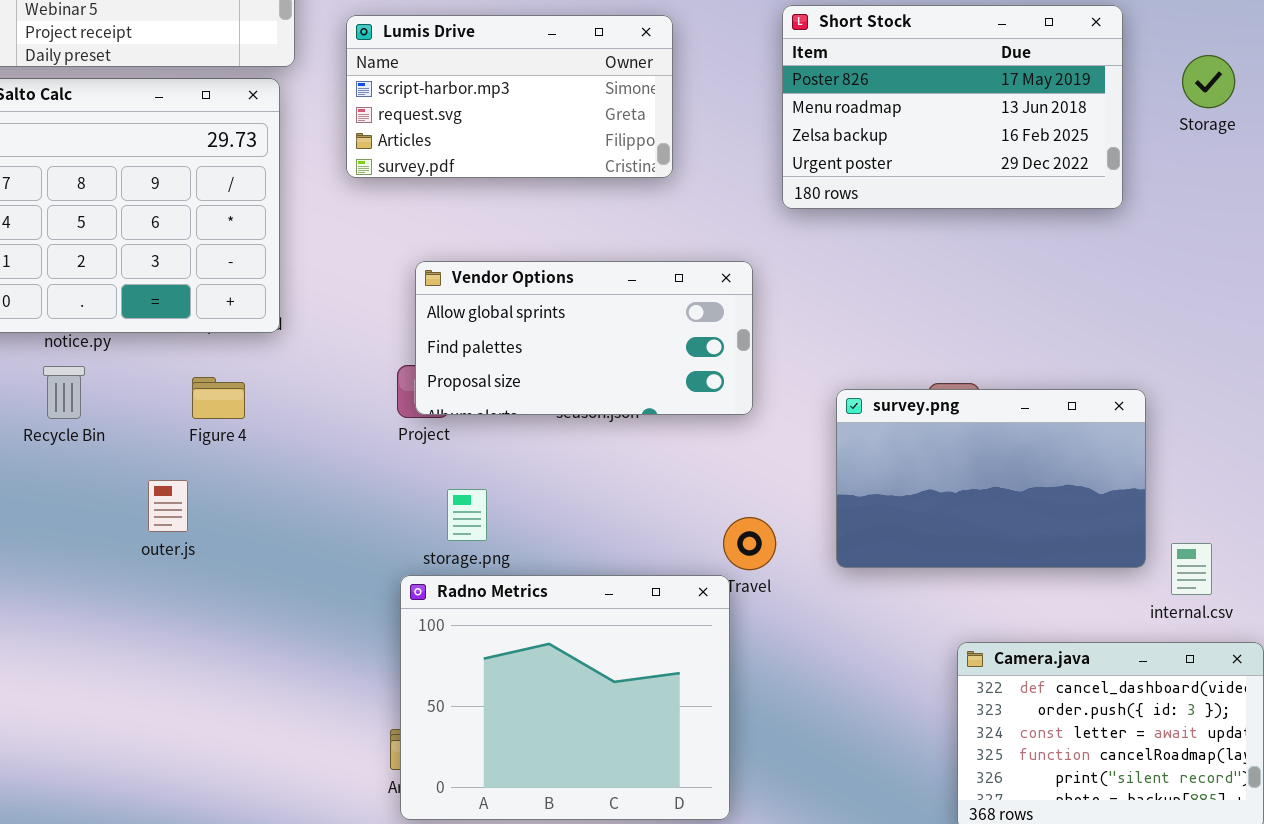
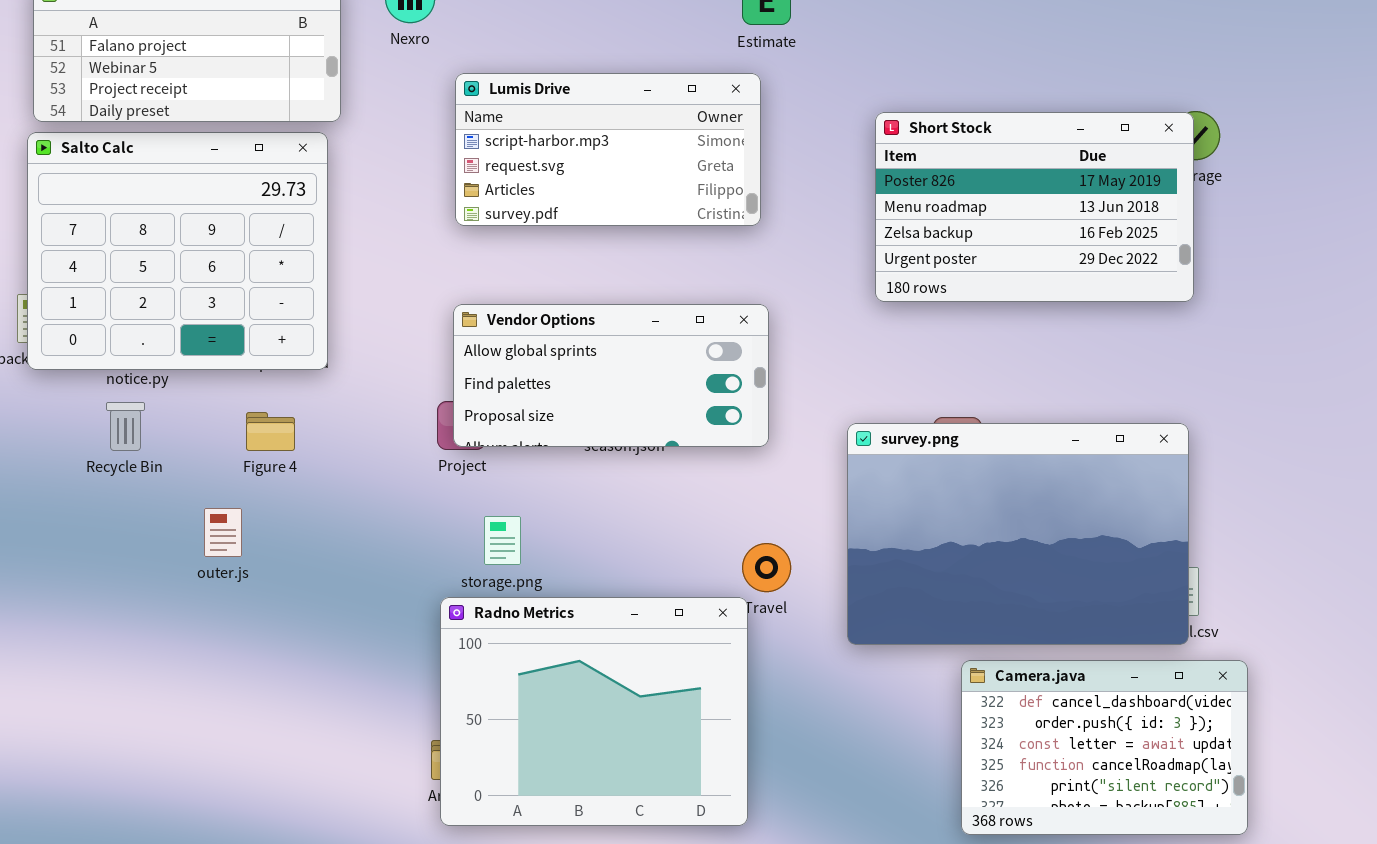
Short Stock: [782,5,1123,209] -> [875,112,1194,302], moved
Lumis Drive: [346,15,673,178] -> [455,73,761,226], moved
survey.png: [836,389,1146,568] -> [847,423,1189,645], resized

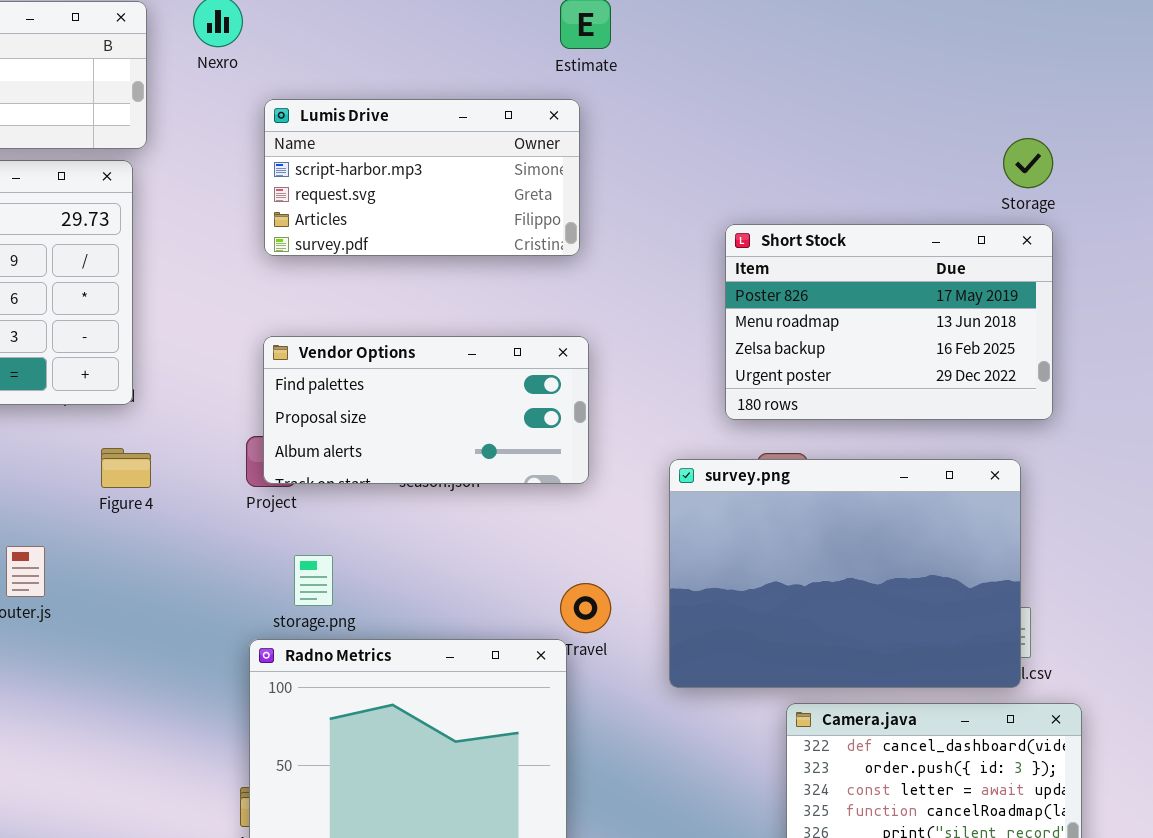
Short Stock: [875,112,1194,302] -> [725,224,1053,420], moved
Vendor Options: [453,304,769,447] -> [263,336,589,484], scrolled down 1 row
Figure 4: [246,412,295,451] -> [101,448,151,488], moved

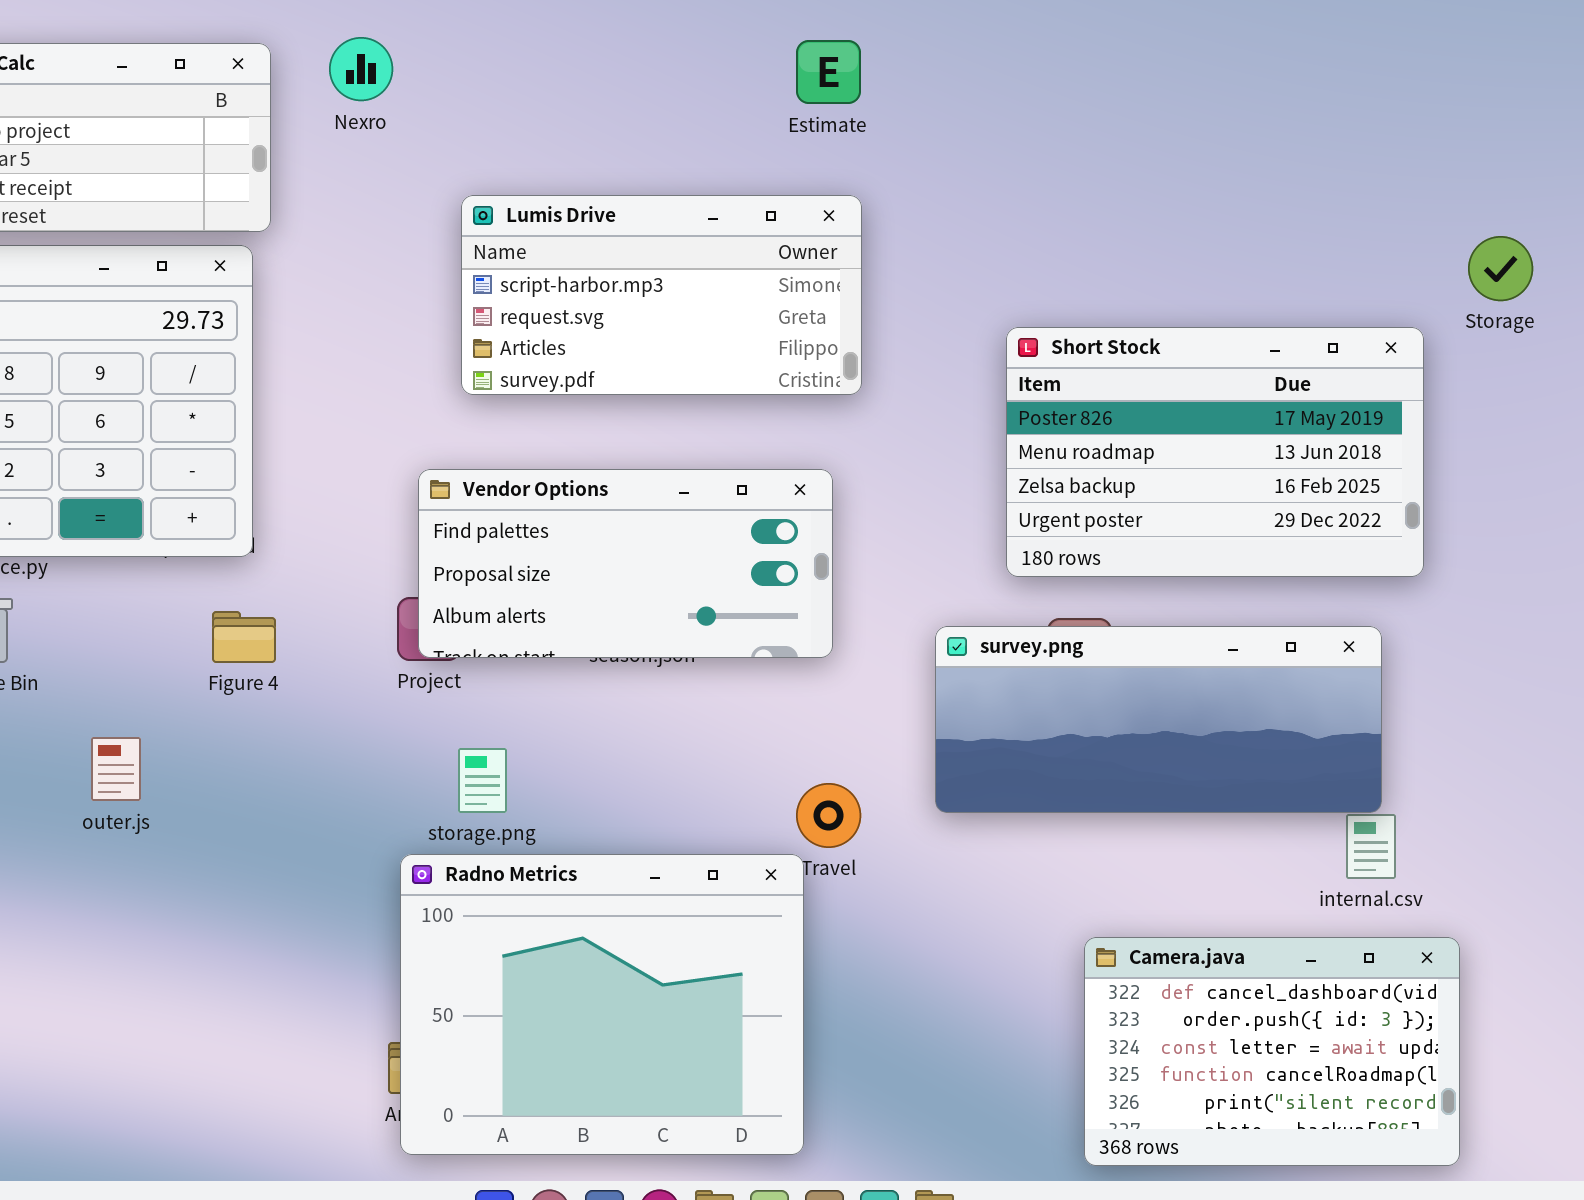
Lumis Drive: [264,99,580,256] -> [461,195,862,395], moved
Storage: [1003,138,1053,188] -> [1468,236,1533,301], moved
survey.png: [669,459,1021,688] -> [935,626,1382,813], resized

